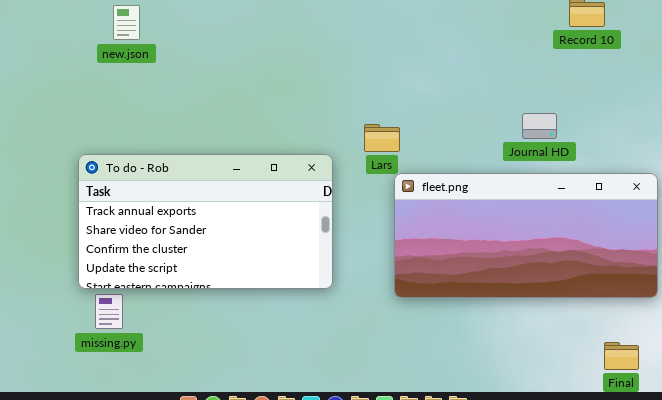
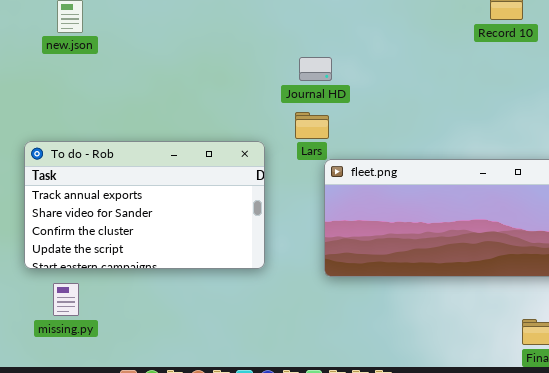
Journal HD: [522,113,557,139] -> [299,57,332,81], moved
missing.py: [95,294,123,329] -> [53,283,79,316], moved

